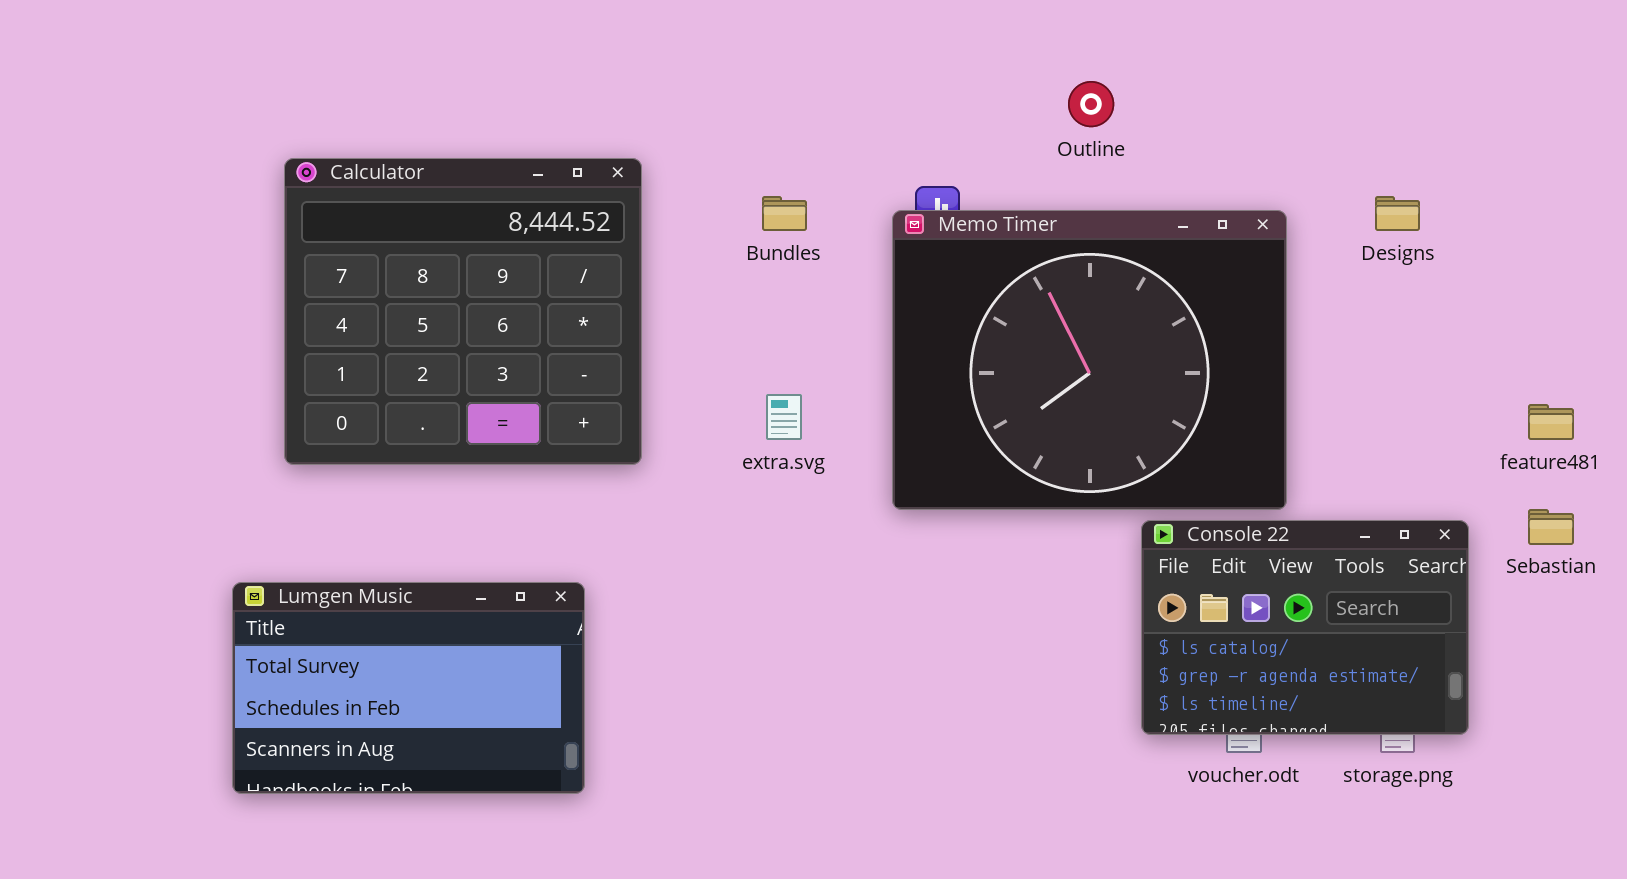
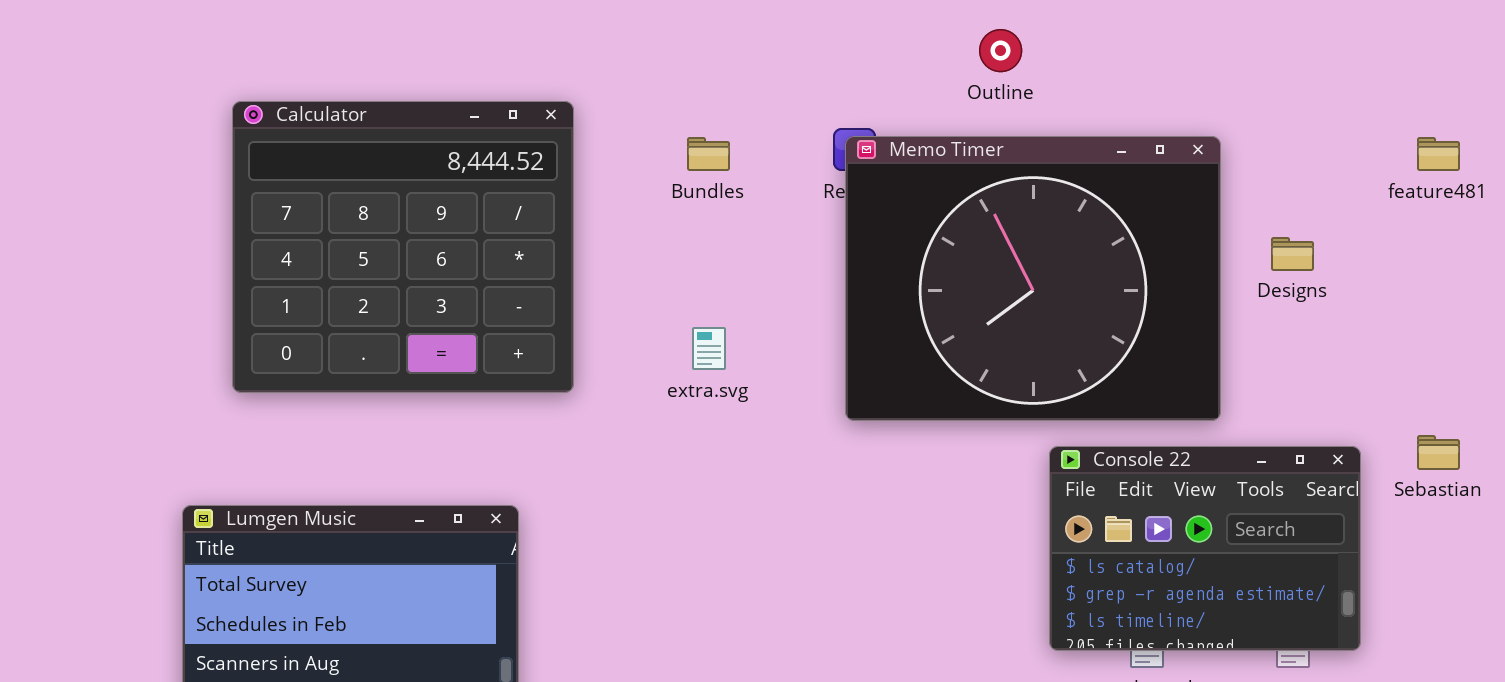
Designs: [1375,196,1420,231] -> [1271,237,1314,271], moved
Memo Timer: [892,210,1287,510] -> [845,136,1221,421], moved
feature481: [1528,404,1574,440] -> [1417,137,1460,171], moved

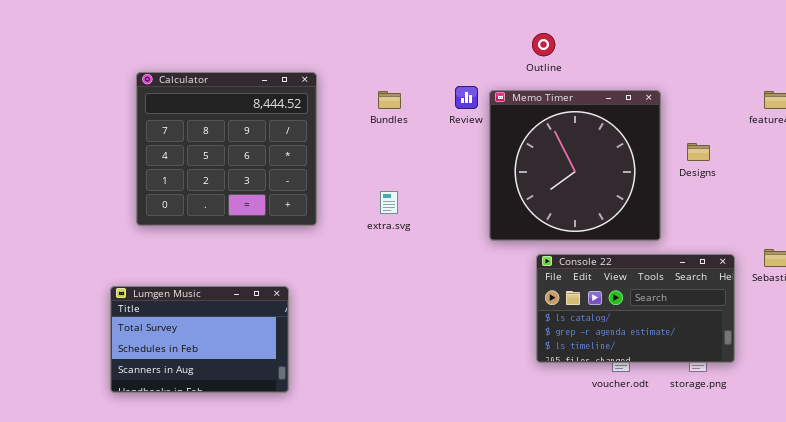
Memo Timer: [845,136,1221,421] -> [489,90,661,241], resized
Console 22: [1049,446,1361,651] -> [536,254,735,363], resized

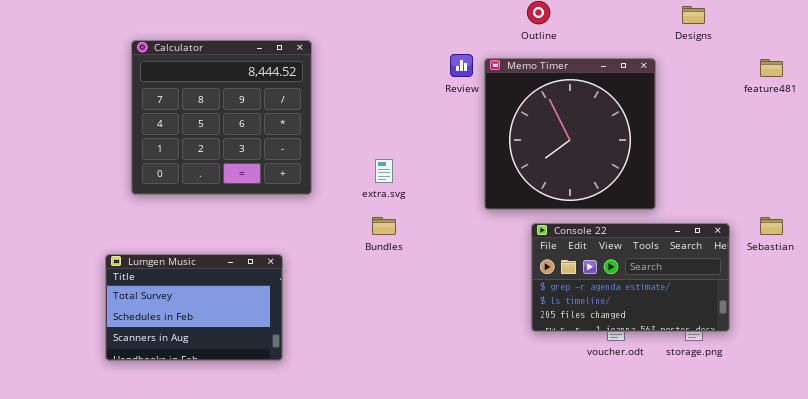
Bundles: [378,91,401,109] -> [372,217,396,235], moved
Designs: [687,143,710,161] -> [682,6,705,24], moved
Console 22: [536,254,735,363] -> [531,223,730,332], scrolled down 1 row

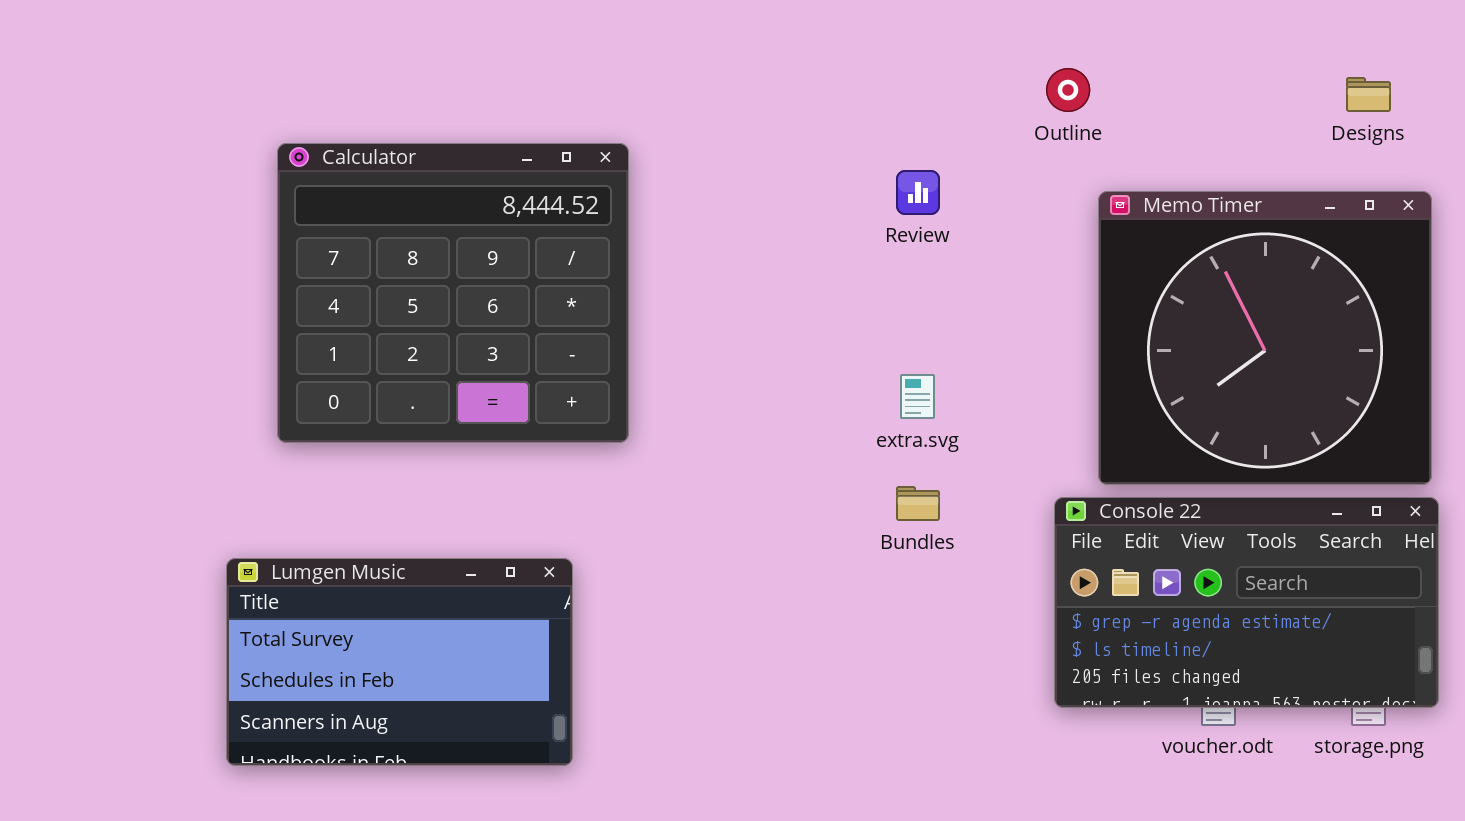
Memo Timer: [484,58,656,210] -> [1098,191,1432,485], moved
extra.svg: [375,159,393,183] -> [900,374,935,419], moved
Bundles: [372,217,396,235] -> [896,486,940,521], moved

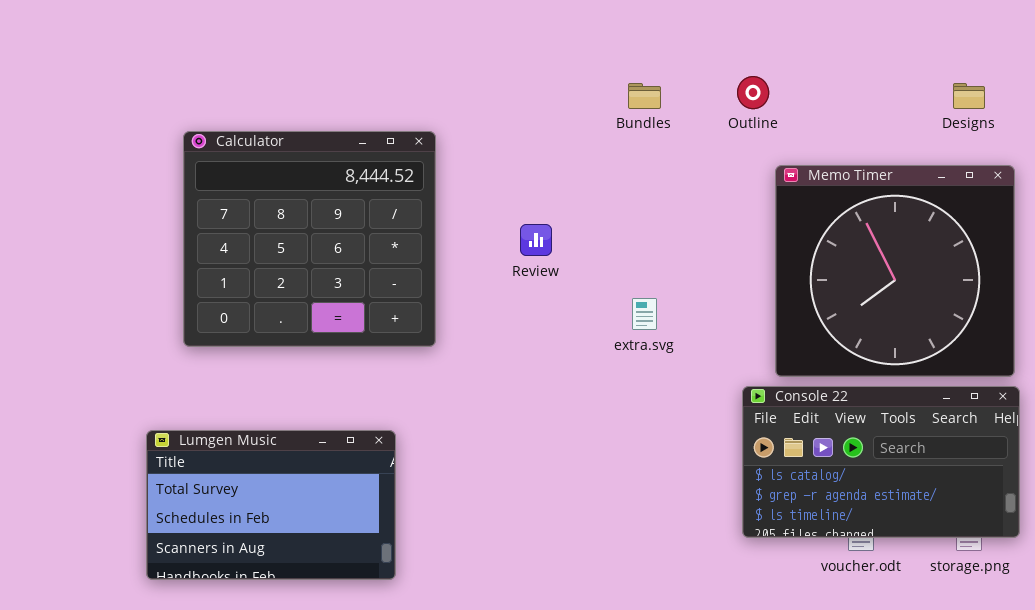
Review: [896,170,940,215] -> [520,224,552,256], moved
Bundles: [896,486,940,521] -> [628,83,661,109], moved
Console 22: [1054,497,1439,708] -> [742,386,1020,538], scrolled up 1 row

